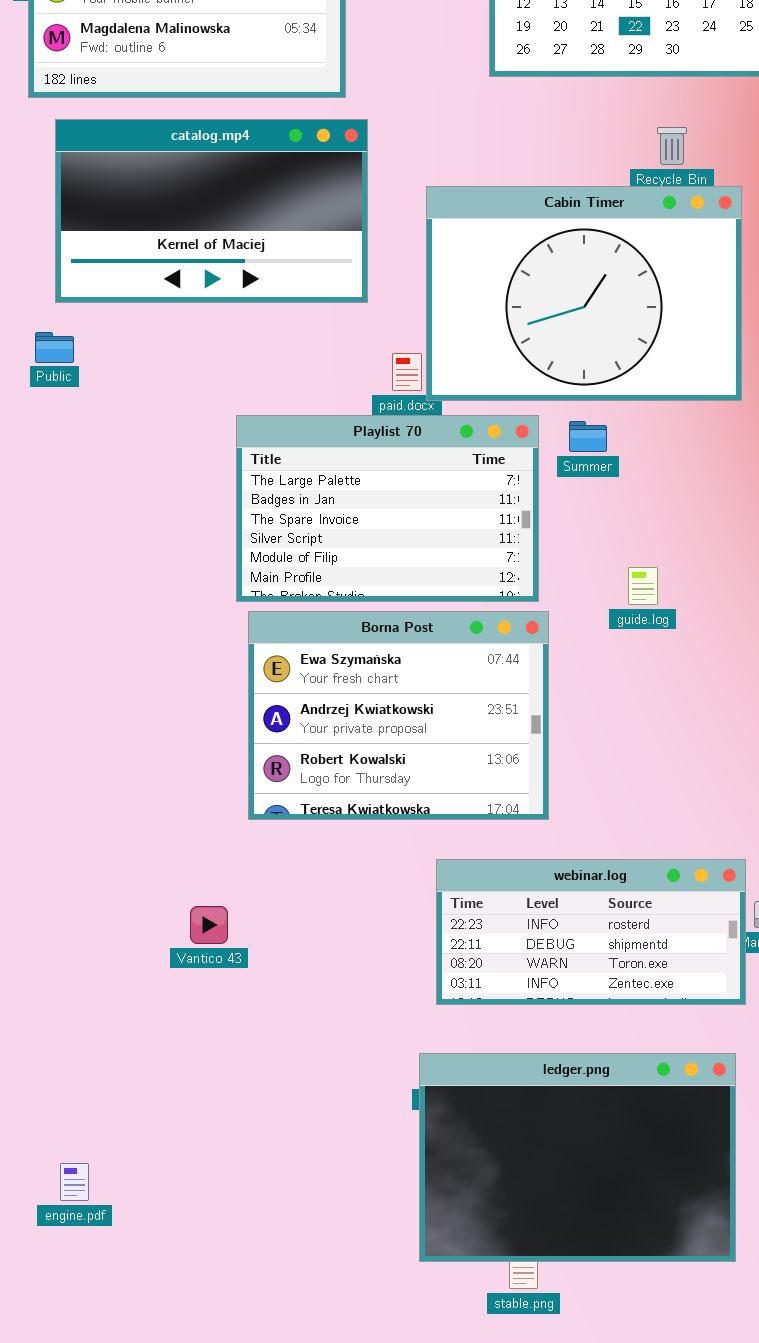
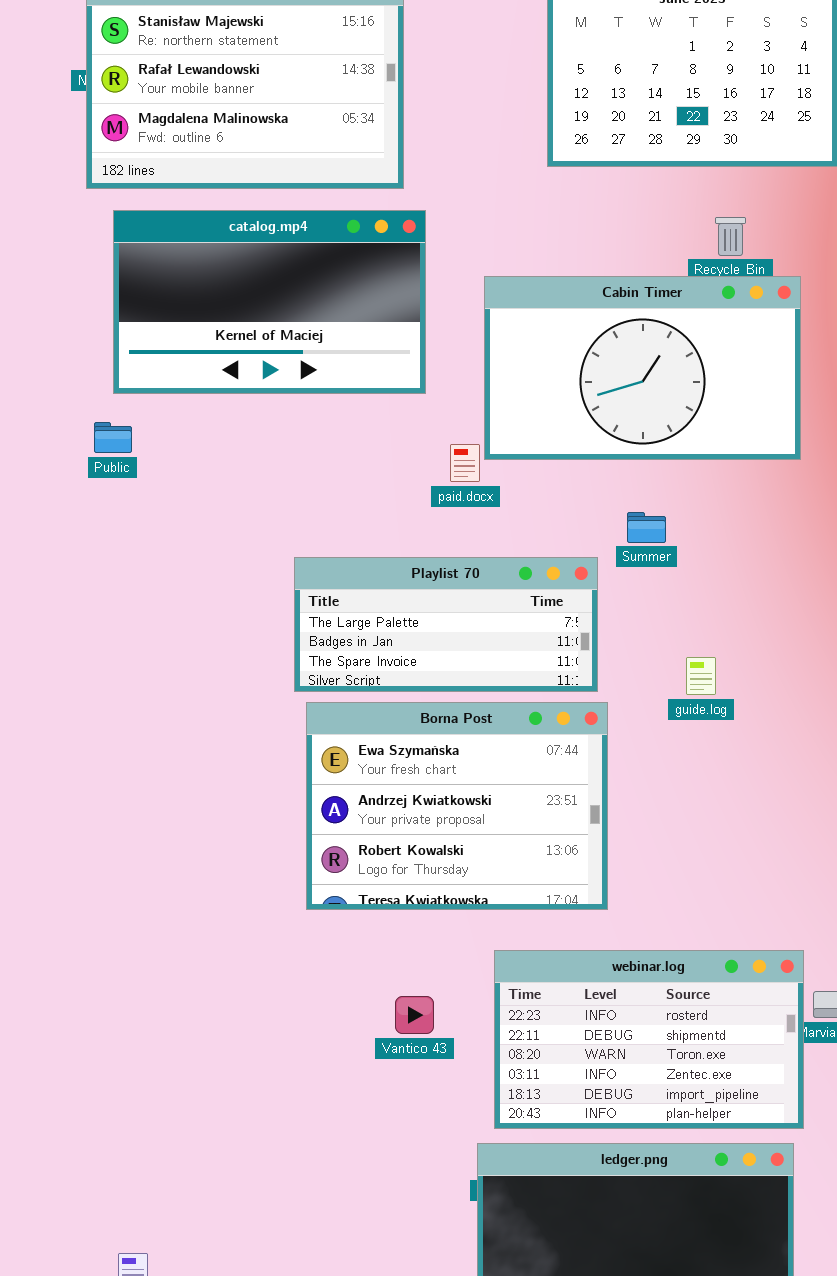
Cabin Timer: [426,186,742,401] -> [484,276,801,460], resized
Playlist 70: [236,415,539,602] -> [294,557,598,692], resized
webinar.log: [436,859,746,1005] -> [494,950,804,1129], resized
Vantico 43: [190,906,228,944] -> [395,996,434,1034], moved

